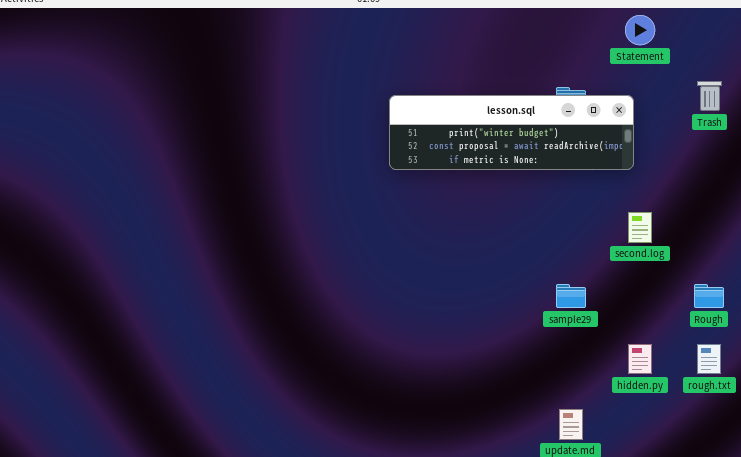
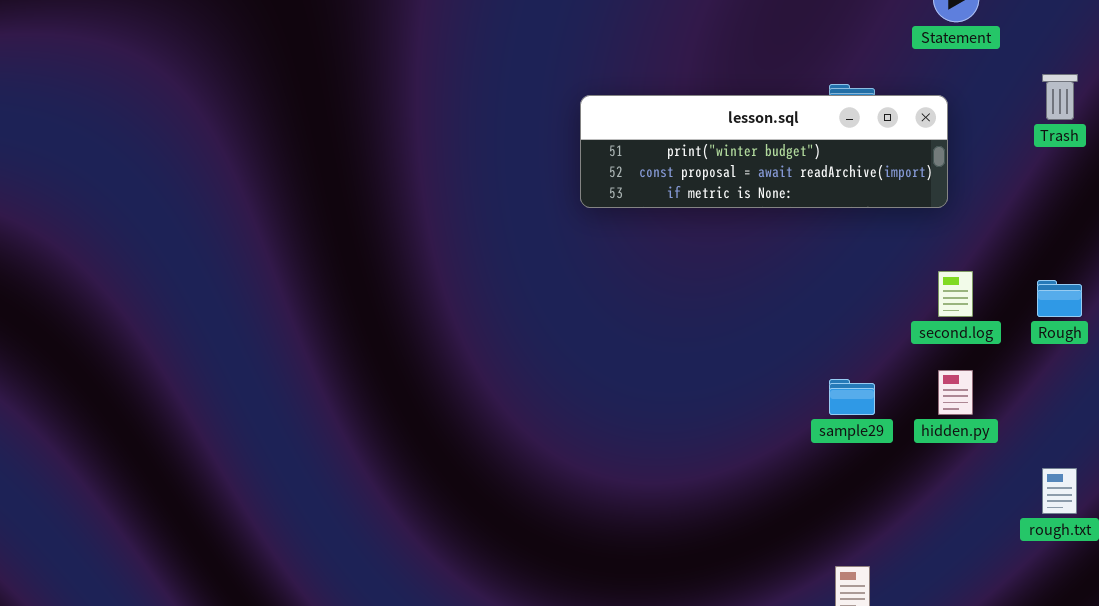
Rough: [694,284,724,308] -> [1037,280,1082,317], moved
hidden.py: [628,344,652,374] -> [938,370,973,415], moved

